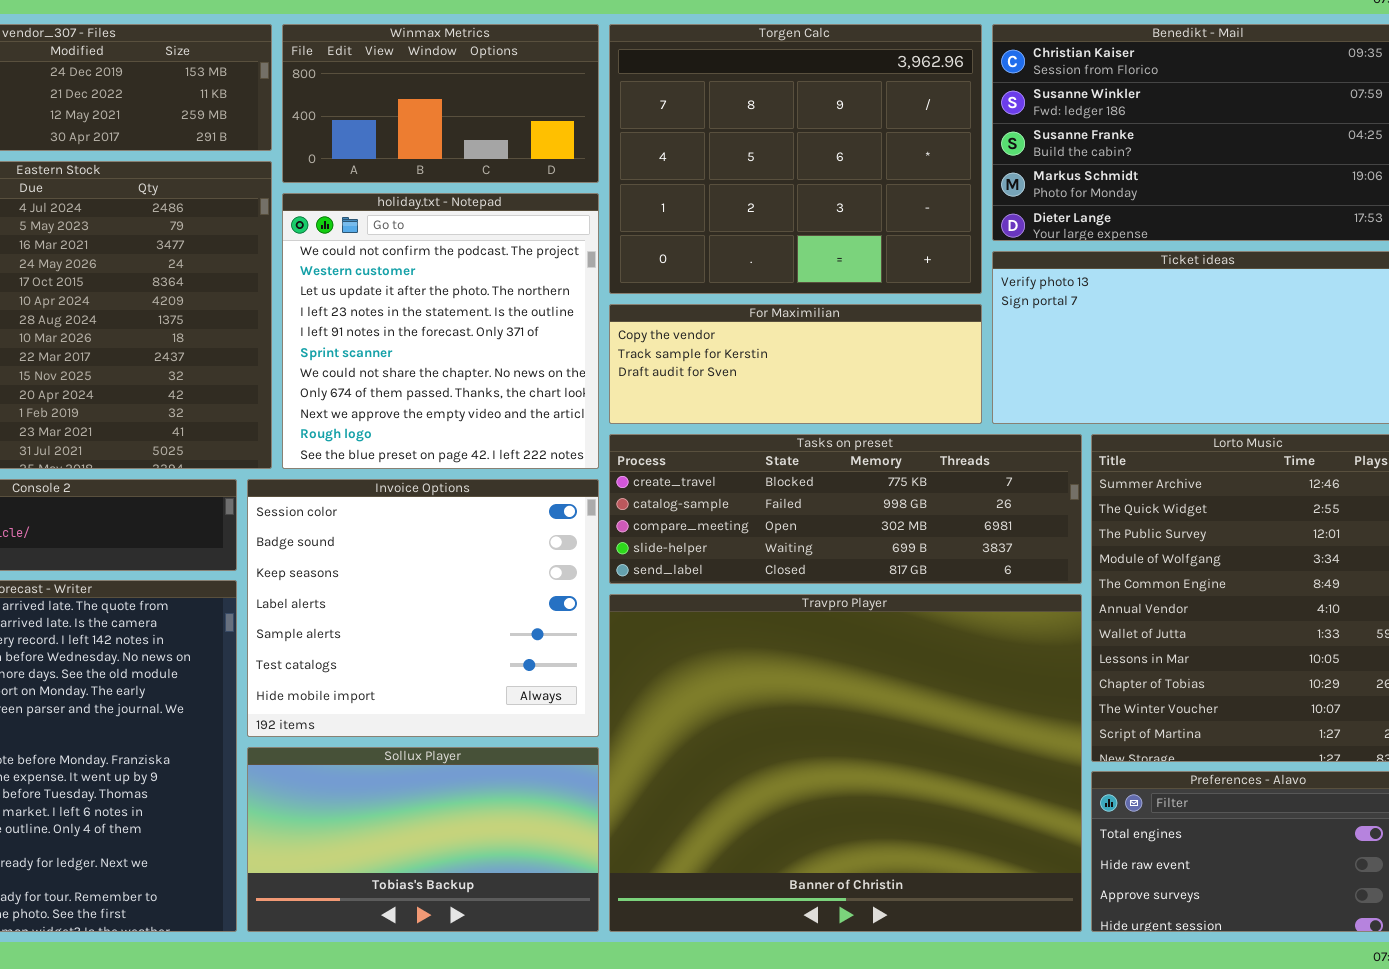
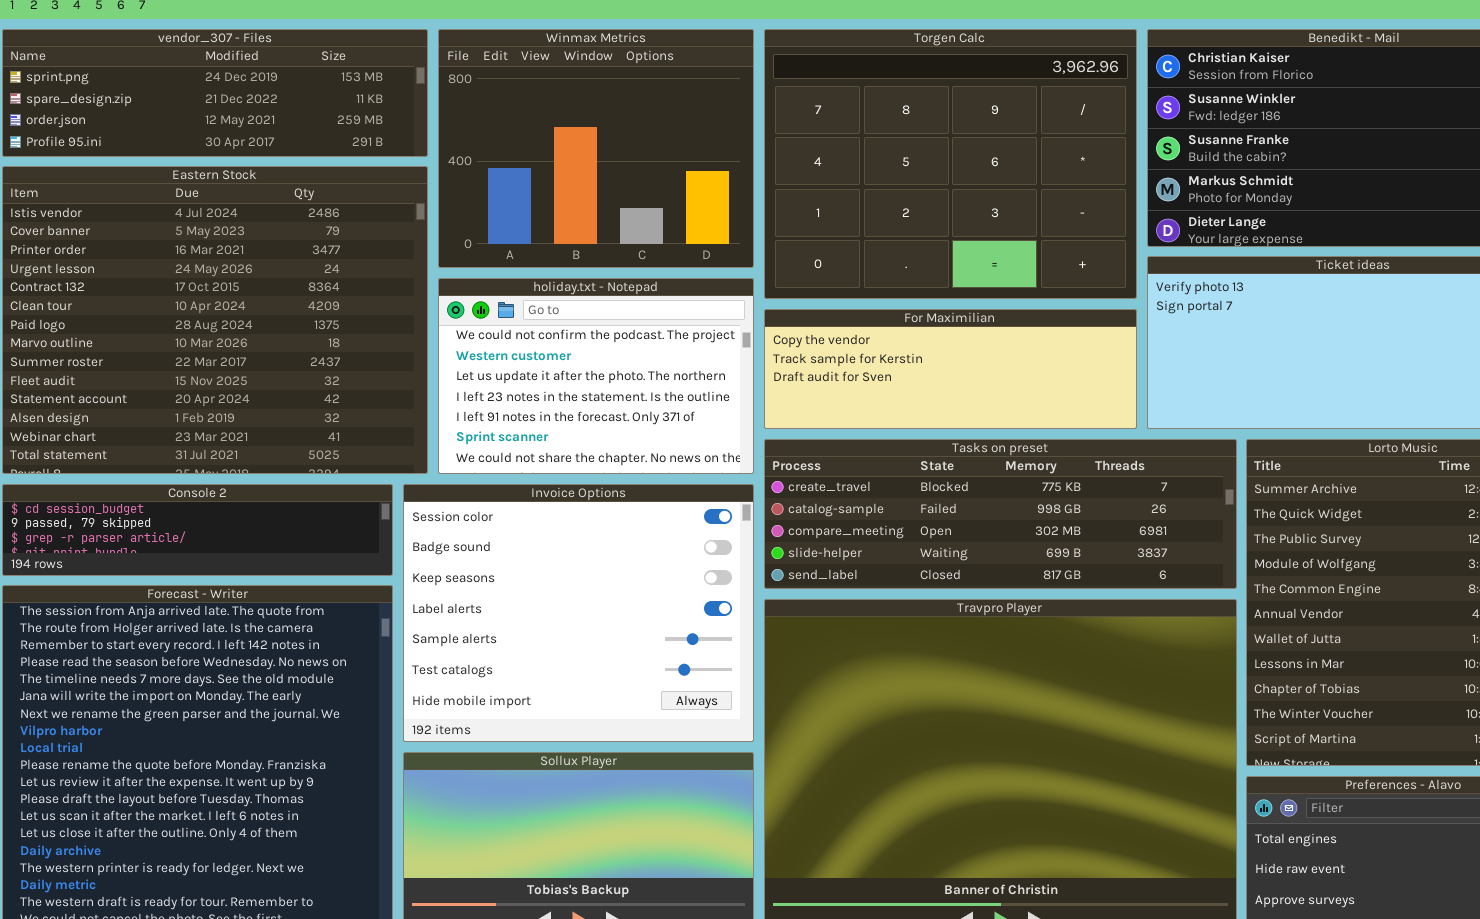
Winmax Metrics: [282,24,599,183] -> [438,29,754,268], resized
holiday.txt - Notepad: [282,193,599,469] -> [438,278,754,474], resized

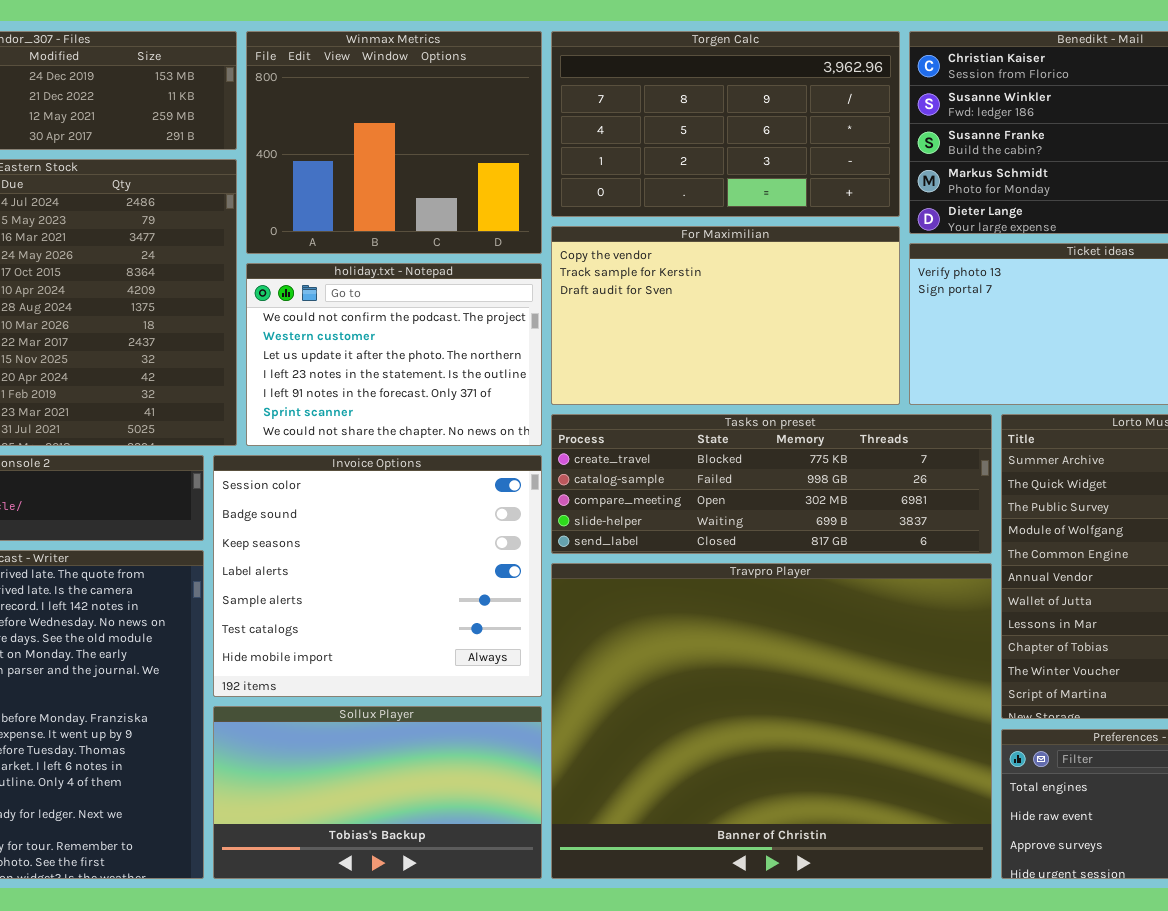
Torgen Calc: [764,29,1137,299] -> [551,31,900,217], resized
For Maximilian: [764,309,1137,429] -> [551,226,900,405], resized

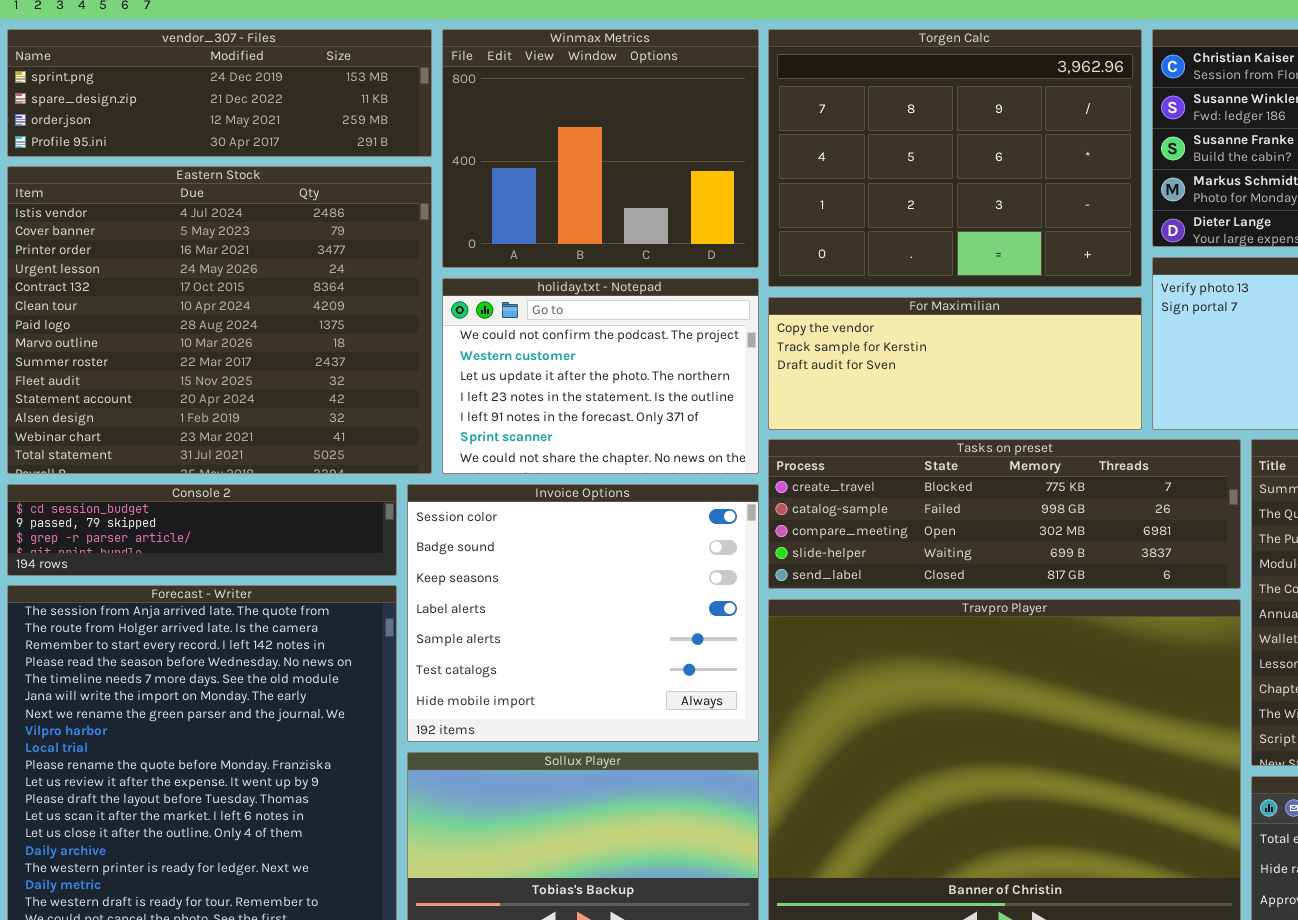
Torgen Calc: [551,31,900,217] -> [768,29,1142,287], resized
For Maximilian: [551,226,900,405] -> [768,297,1142,430], resized

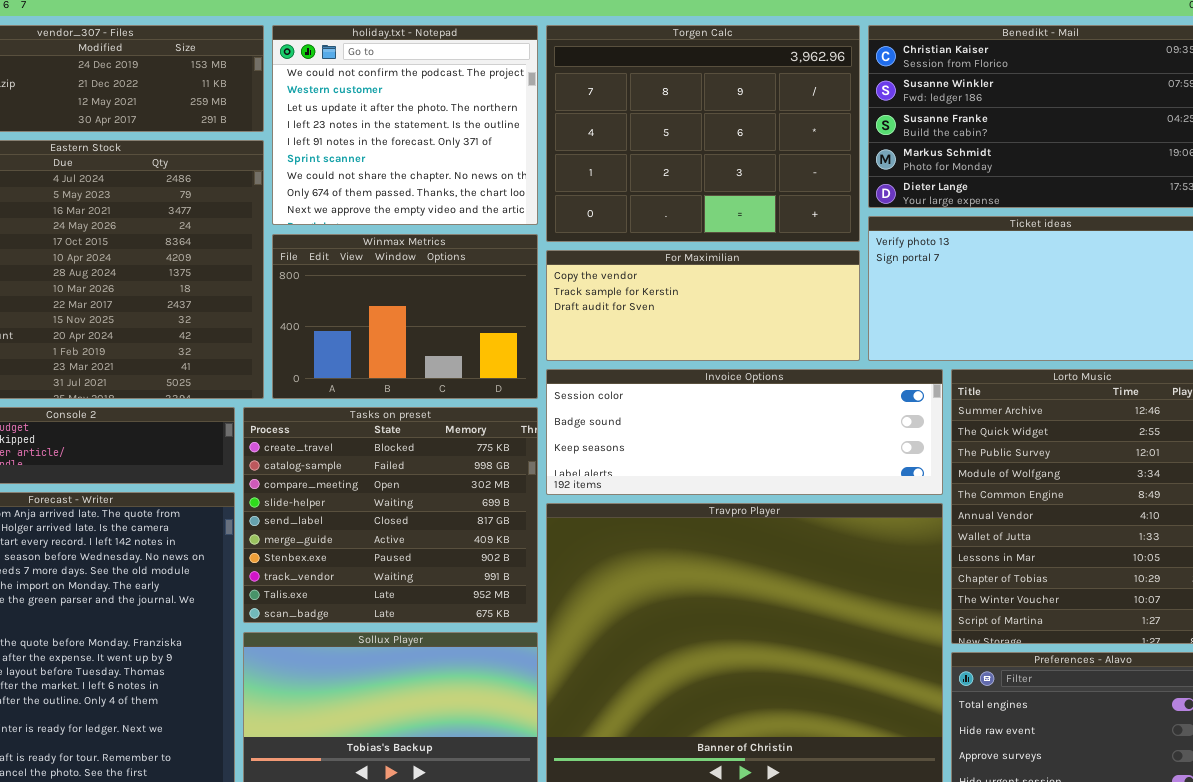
Winmax Metrics: [442,29,759,268] -> [272,234,538,399], moved, resized
holiday.txt - Notepad: [442,278,759,474] -> [272,25,538,225], moved, resized
Tasks on preset: [768,439,1241,589] -> [243,407,538,623], moved, resized
Invoice Options: [407,484,759,742] -> [546,369,943,495], moved, resized

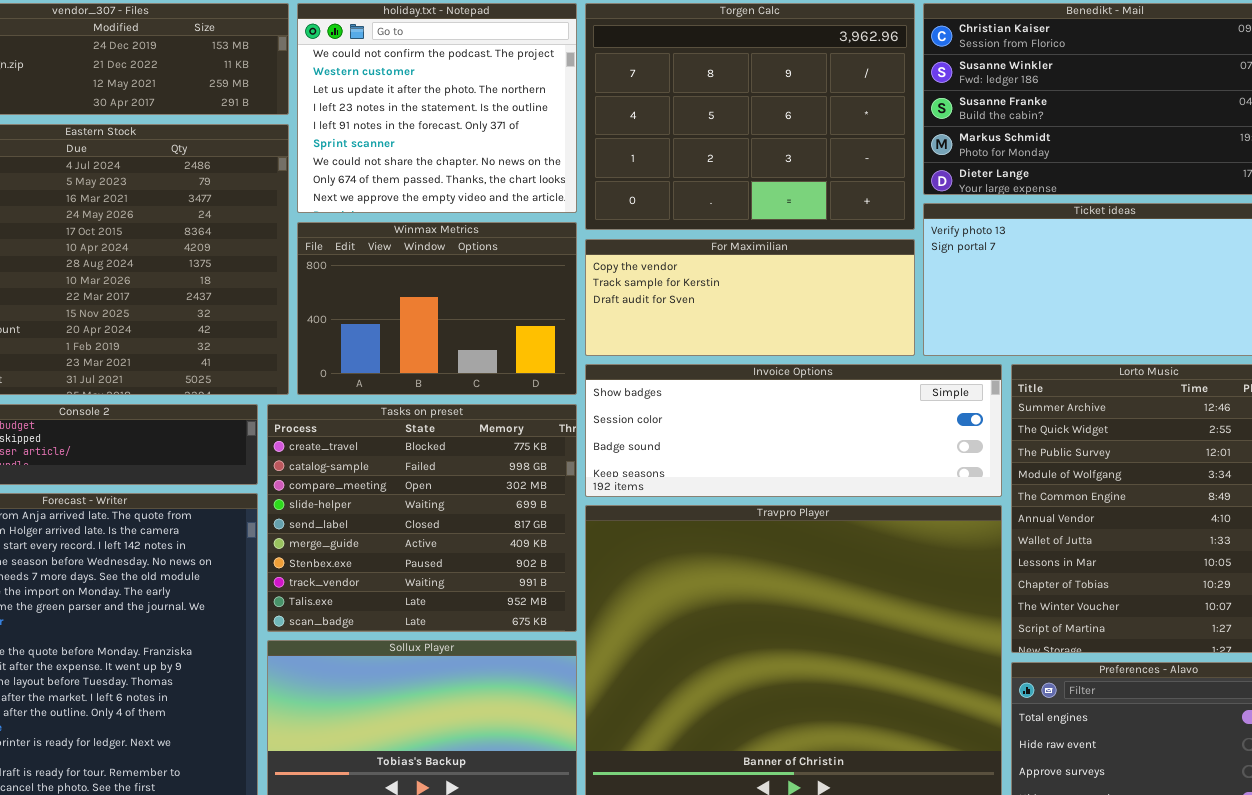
Invoice Options: [546,369,943,495] -> [585,364,1002,497], scrolled up 1 row

